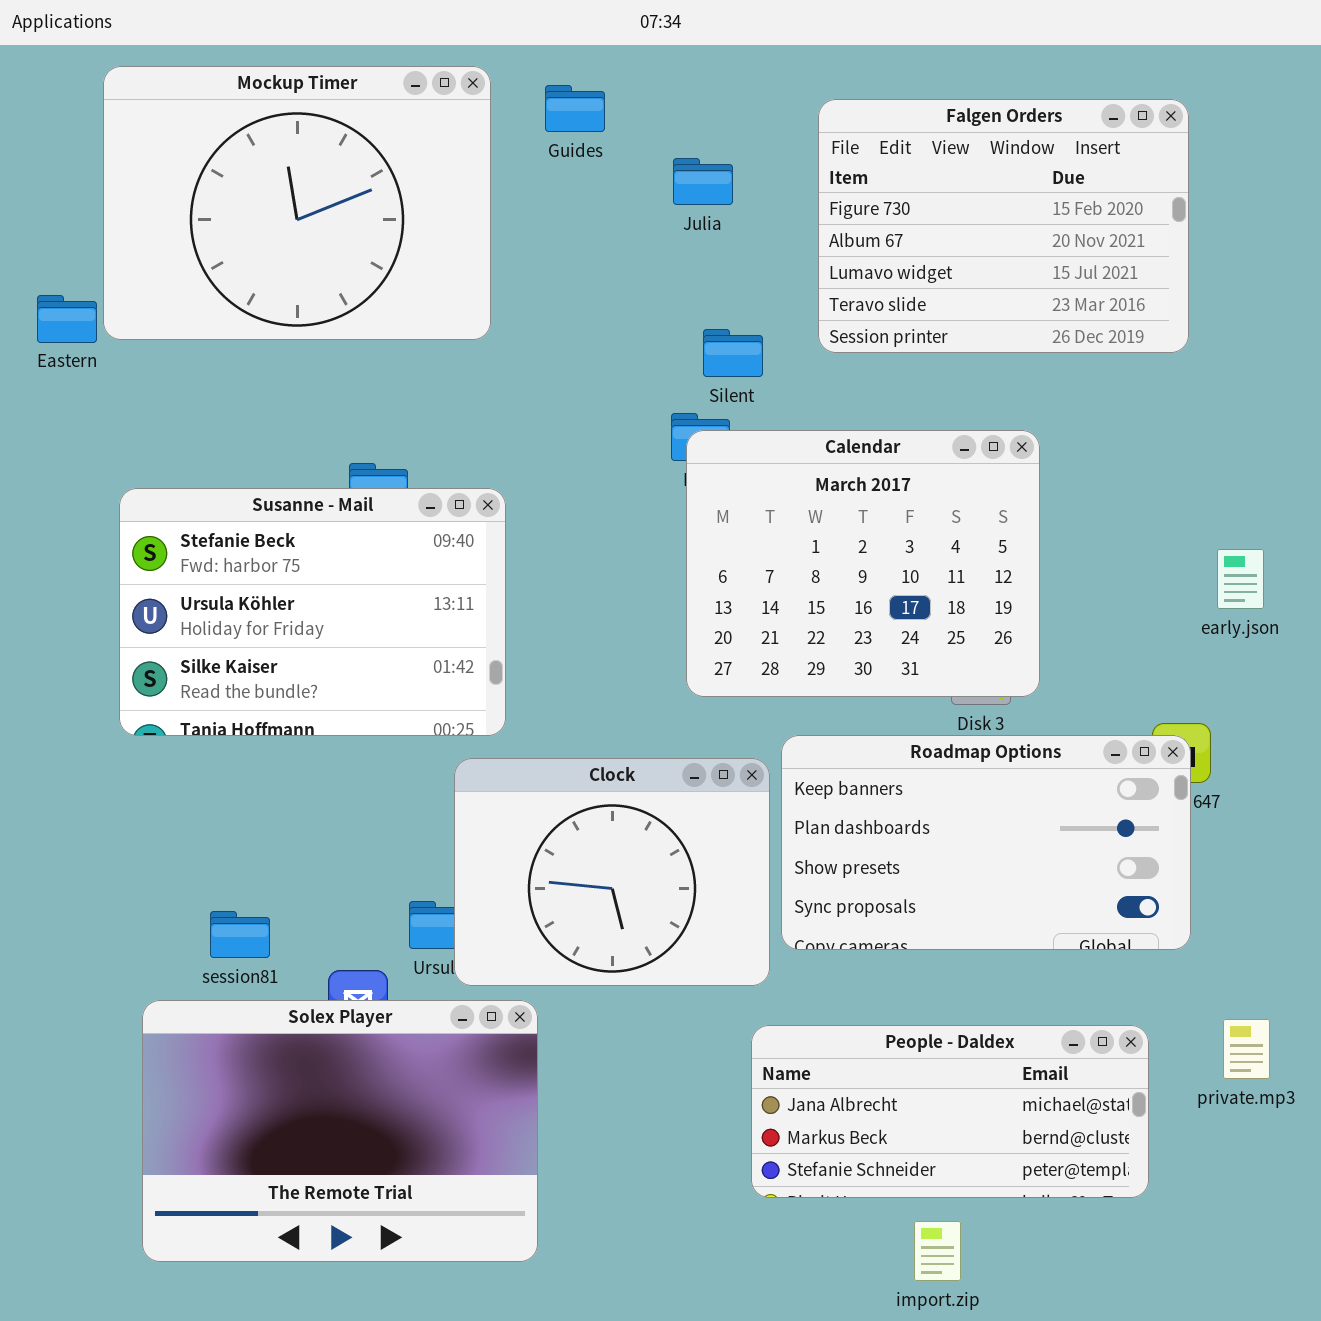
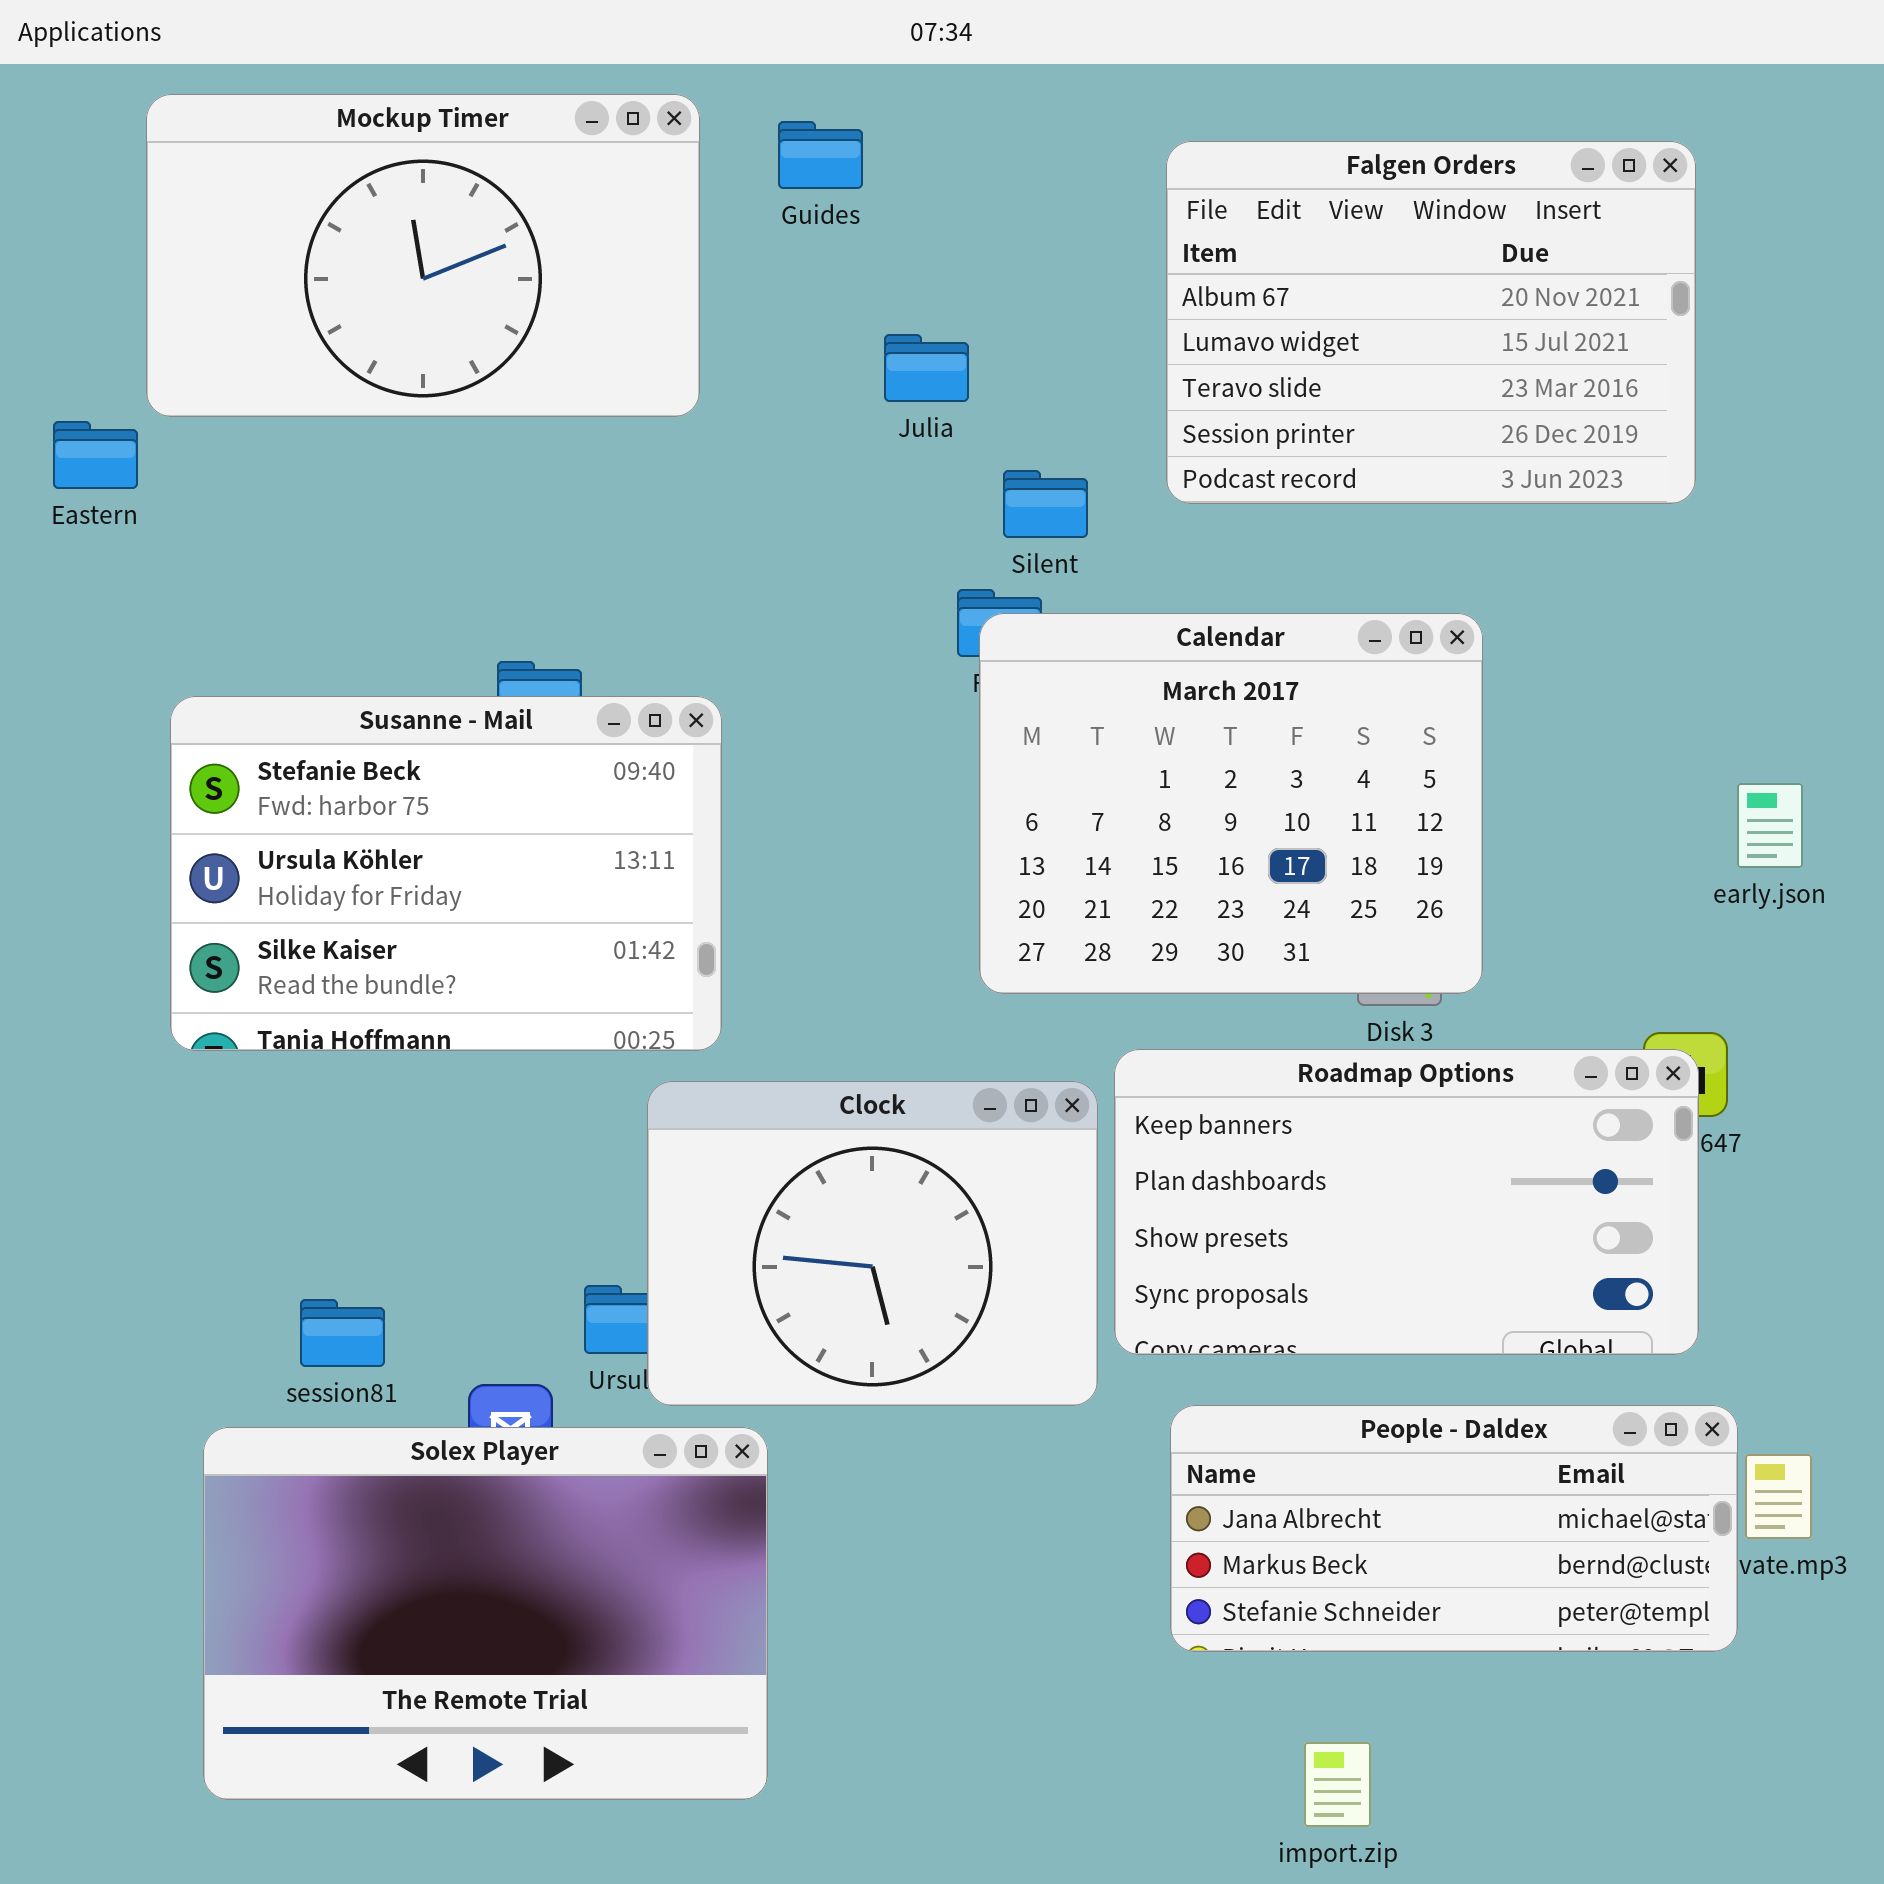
Mockup Timer: [103,66,491,340] -> [146,94,700,417], resized
Falgen Orders: [818,99,1189,353] -> [1166,141,1696,504], scrolled down 1 row
Julia: [673,158,733,205] -> [884,334,969,402], moved
People - Daldex: [751,1025,1149,1198] -> [1170,1405,1738,1652], moved

